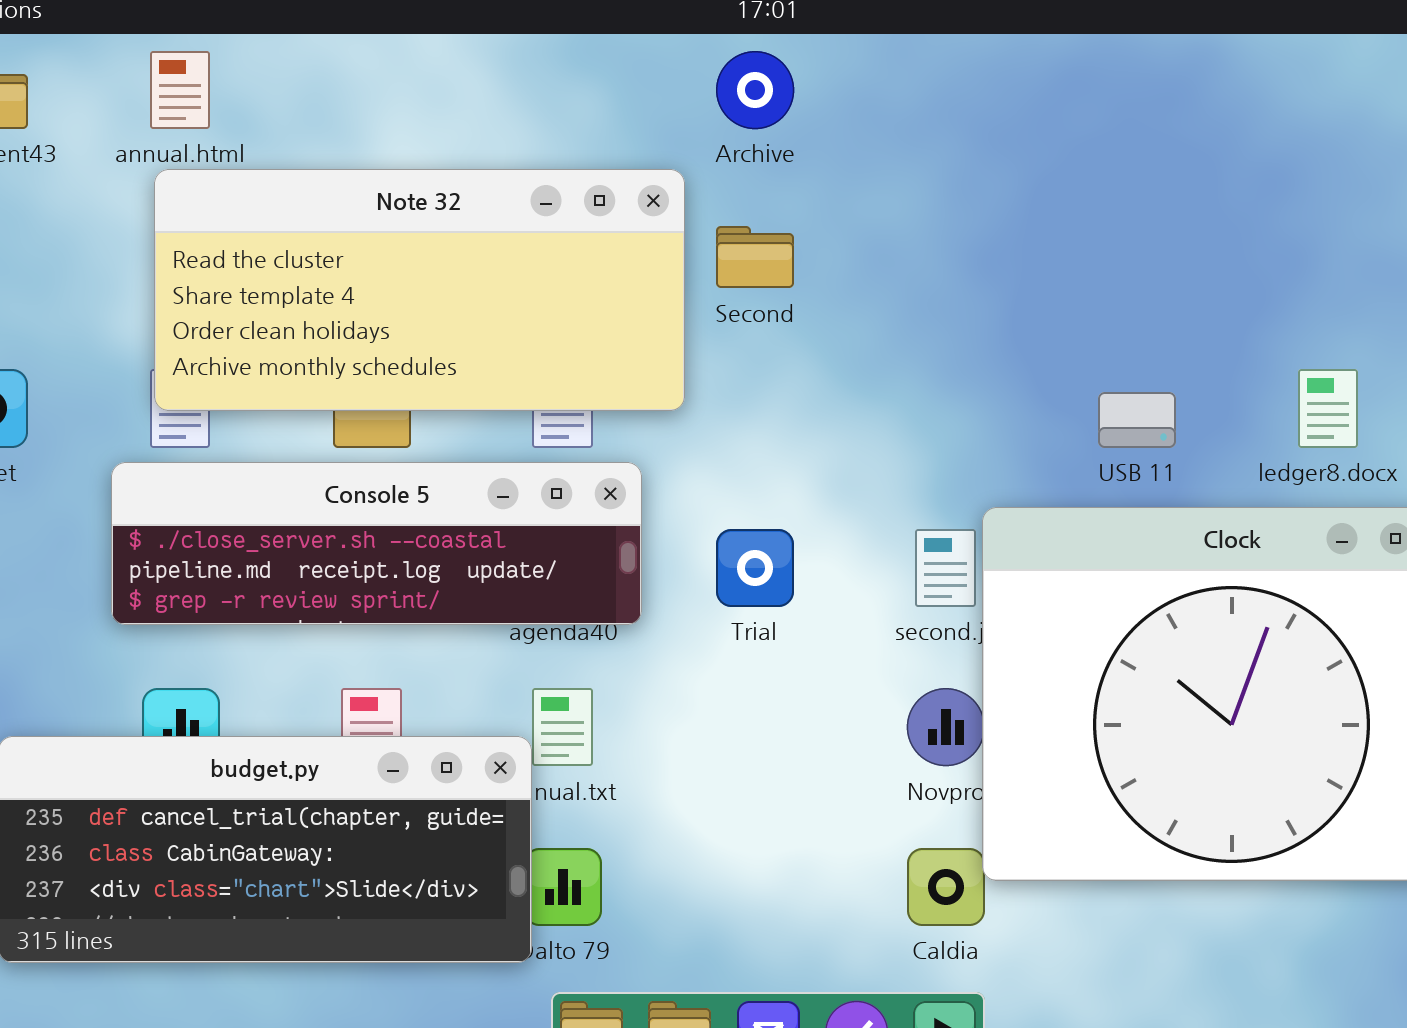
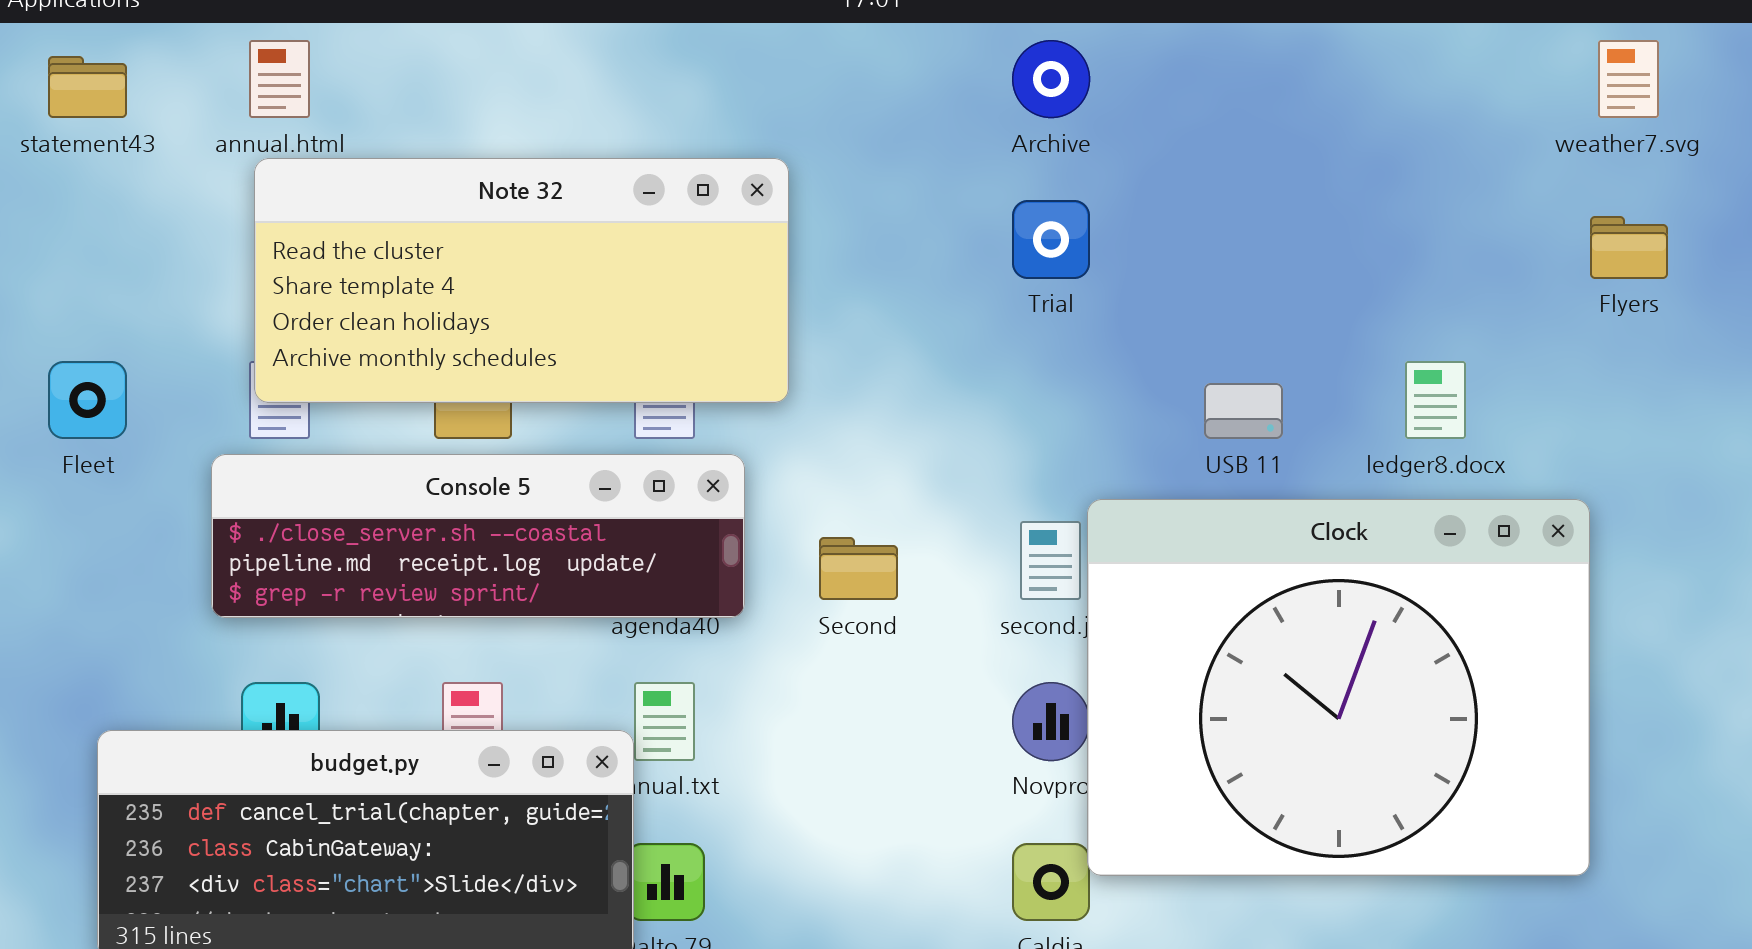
Archive: [716,51,794,129] -> [1012,40,1090,118], moved
Second: [716,226,794,288] -> [819,537,898,600], moved
Trial: [716,529,794,607] -> [1012,200,1090,279], moved

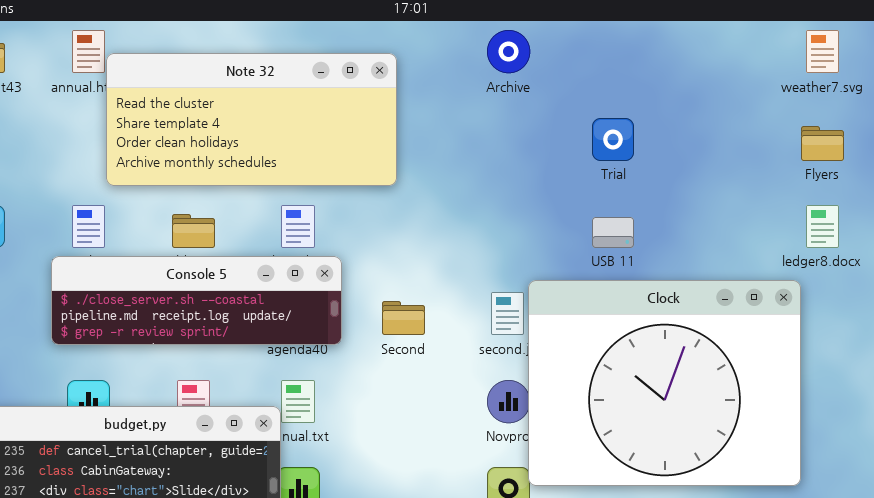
Note 32: [254,158,789,403] -> [106,53,397,186], moved
Trial: [1012,200,1090,279] -> [592,118,634,161], moved
ledger8.docx: [1405,361,1466,439] -> [806,205,839,248], moved

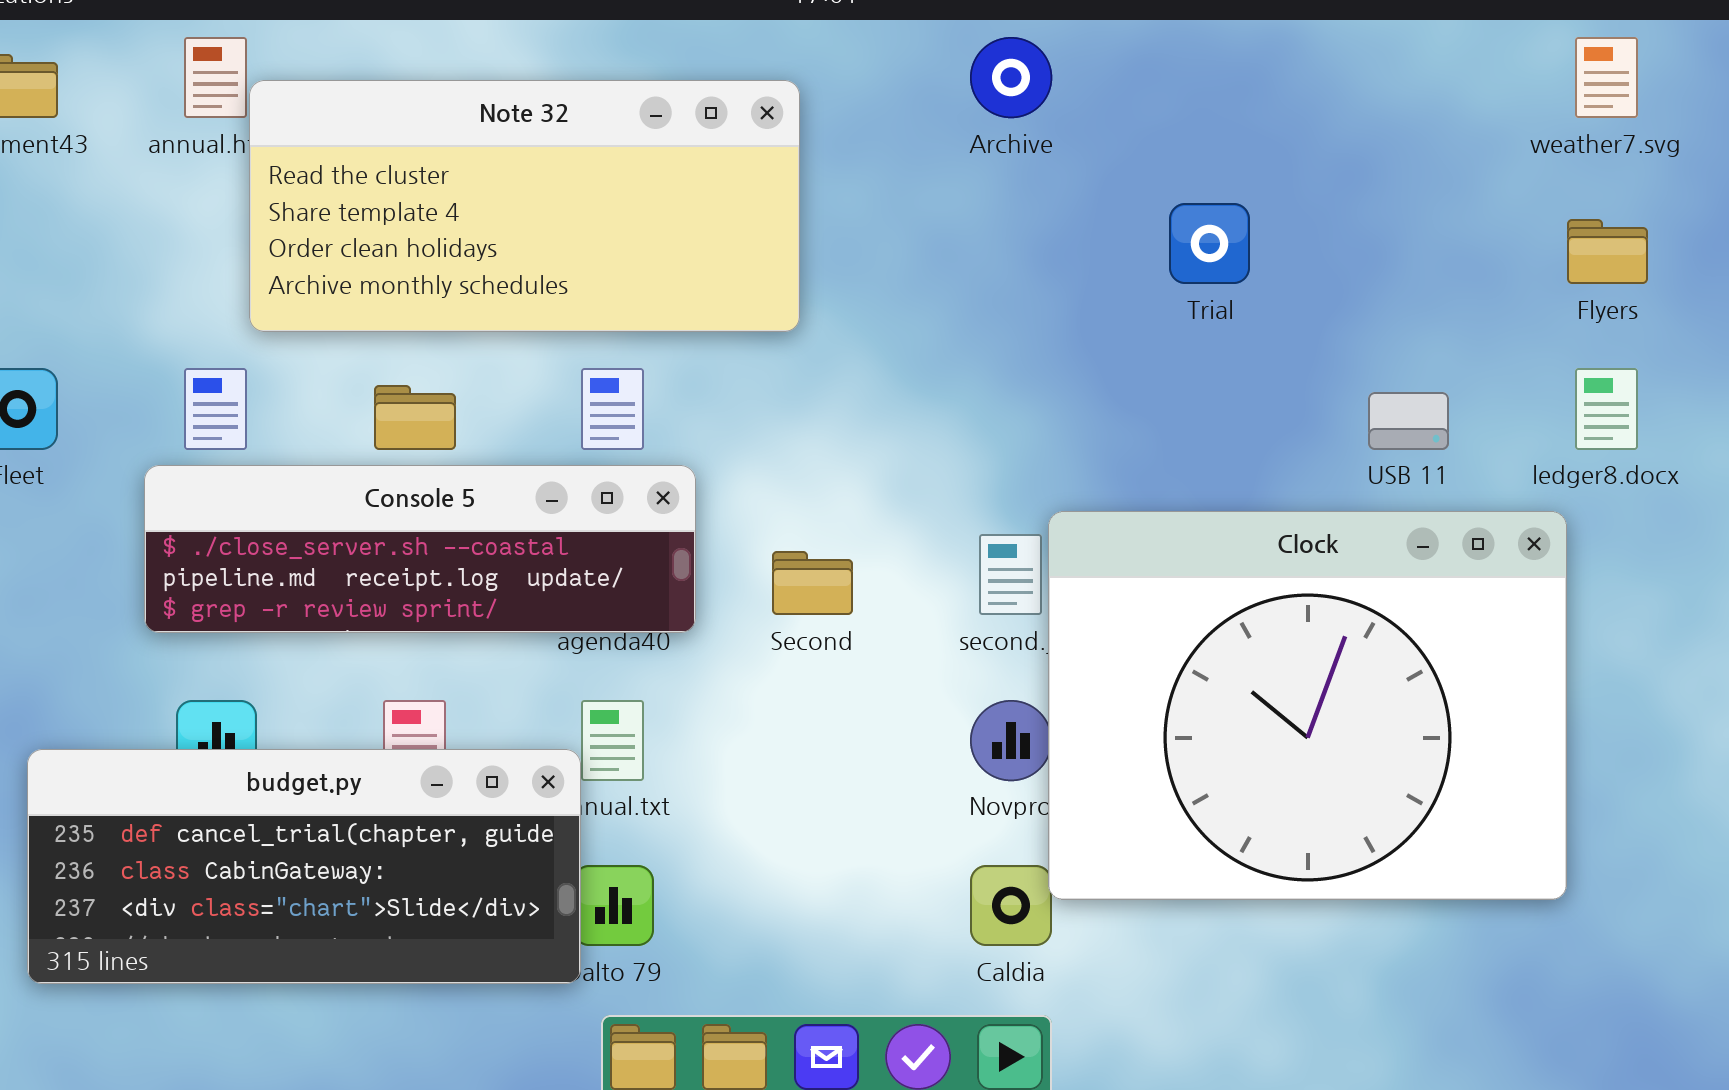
USB 11: [592,217,634,248] -> [1368,392,1449,450], moved

